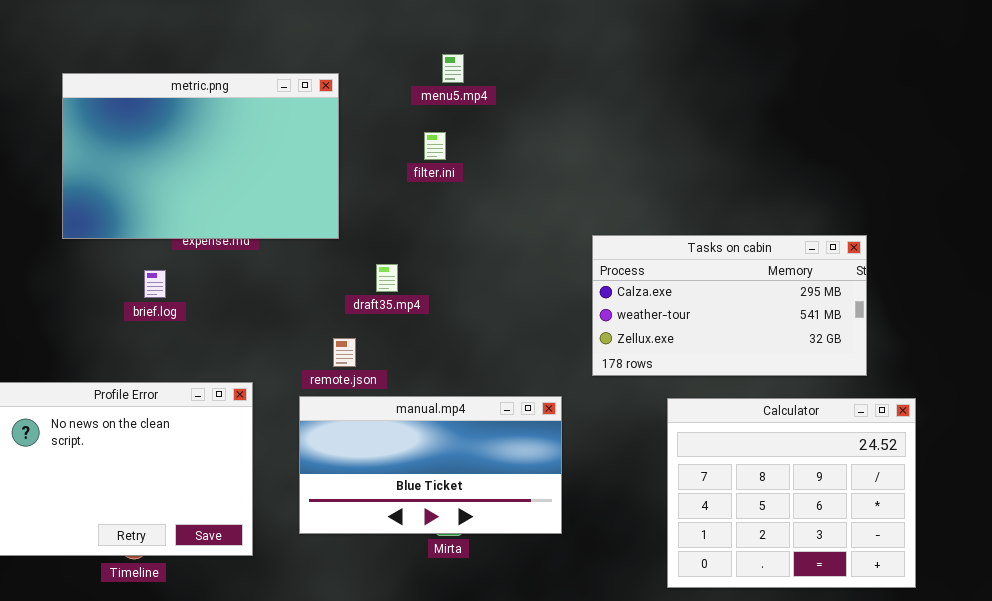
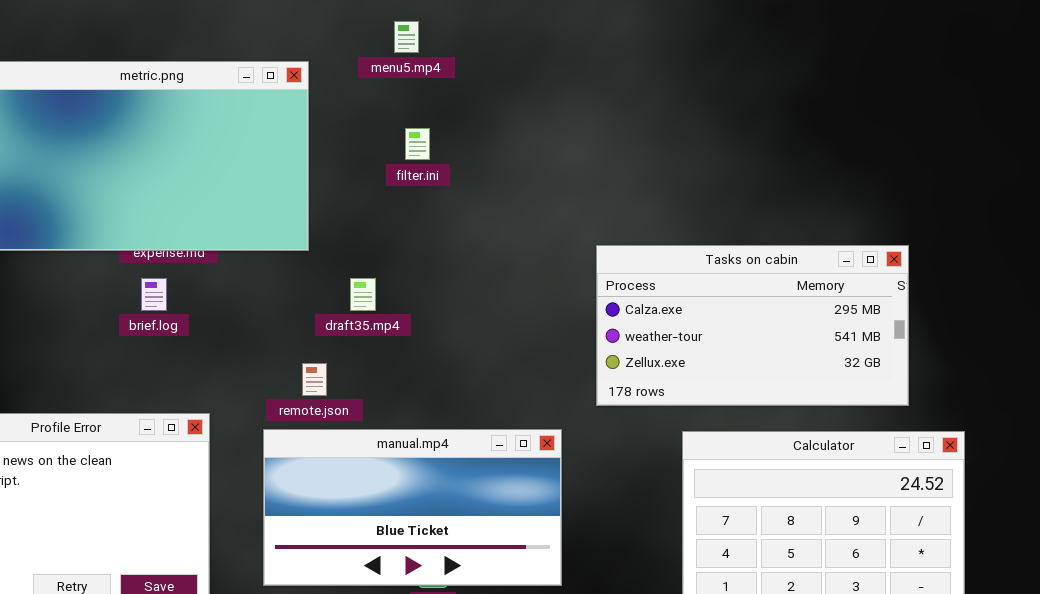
menu5.mp4: [442,54,464,83] -> [394,21,419,53], moved
brief.log: [144,270,166,298] -> [141,278,167,311], moved

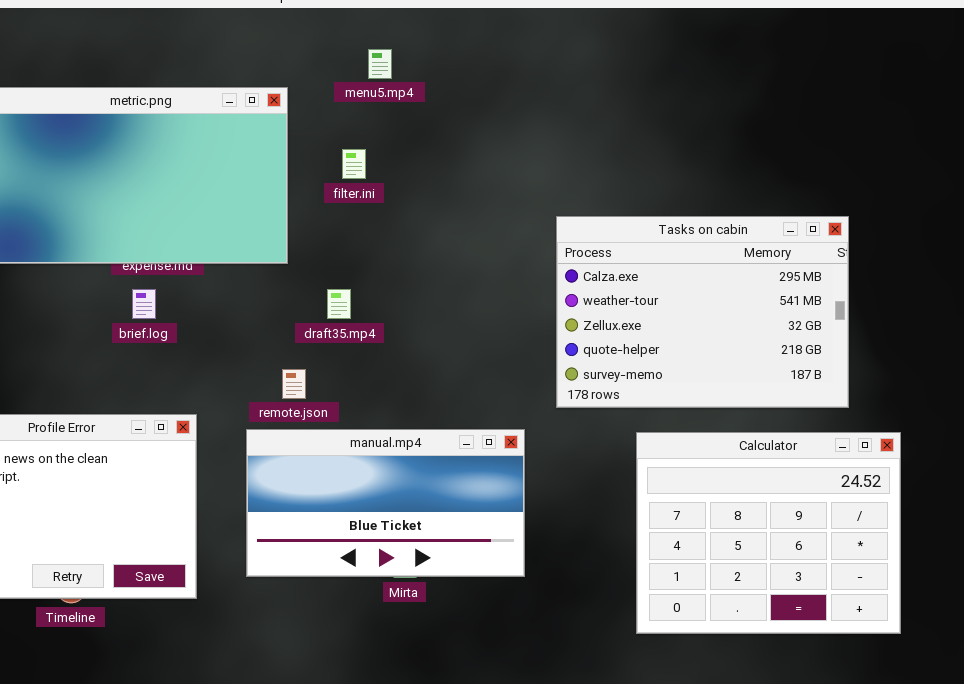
filter.ini: [405,128,430,160] -> [342,149,366,179], moved
Tasks on cabin: [596,245,909,406] -> [556,216,849,408], resized

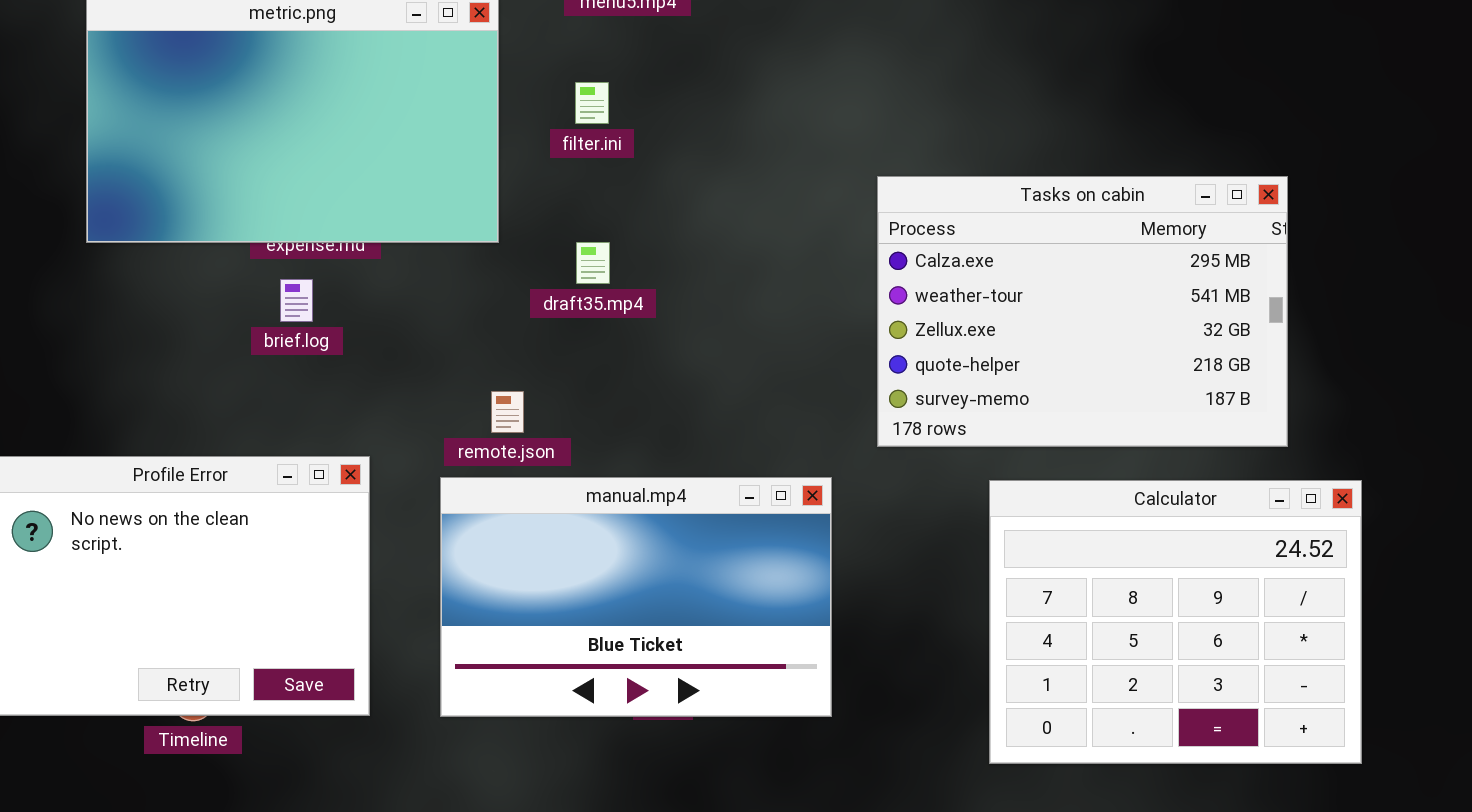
draft35.mp4: [327,289,351,319] -> [576,242,610,284], moved
manual.mp4: [246,429,525,577] -> [440,477,832,717], resized

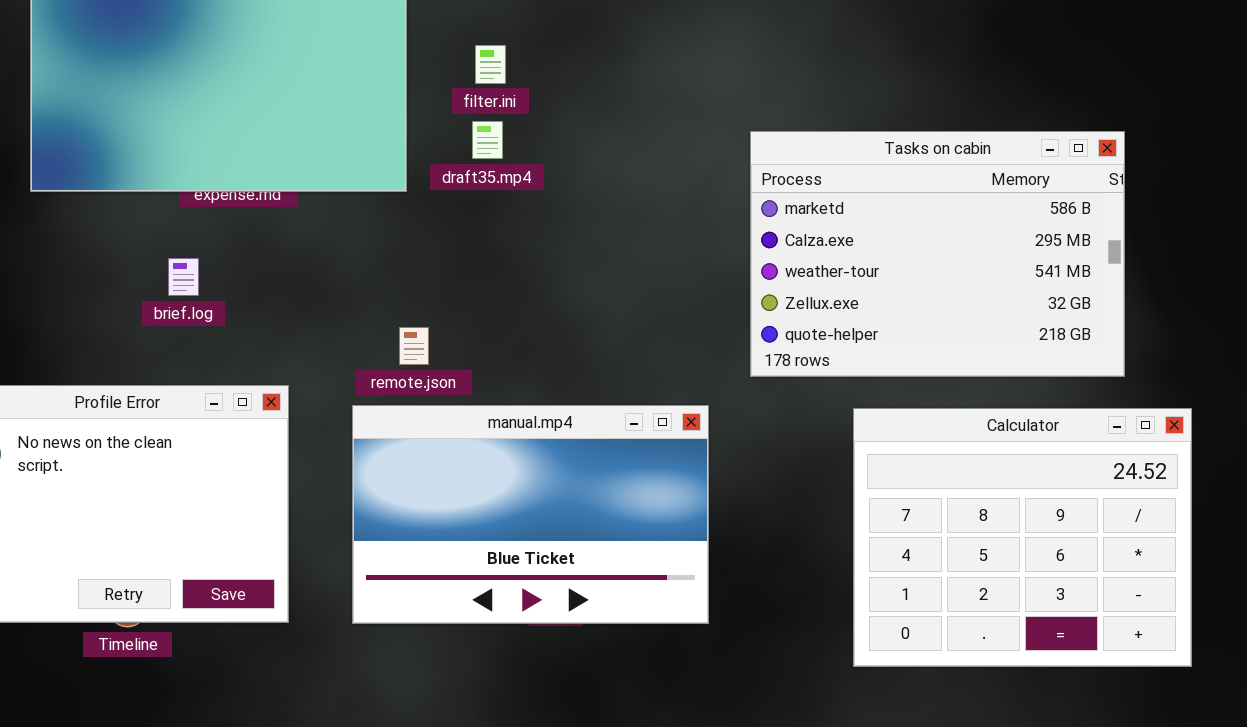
Tasks on cabin: [877,176,1288,447] -> [750,131,1125,377], scrolled up 1 row
draft35.mp4: [576,242,610,284] -> [472,121,503,159], moved
brief.log: [280,279,313,322] -> [168,258,199,296], moved

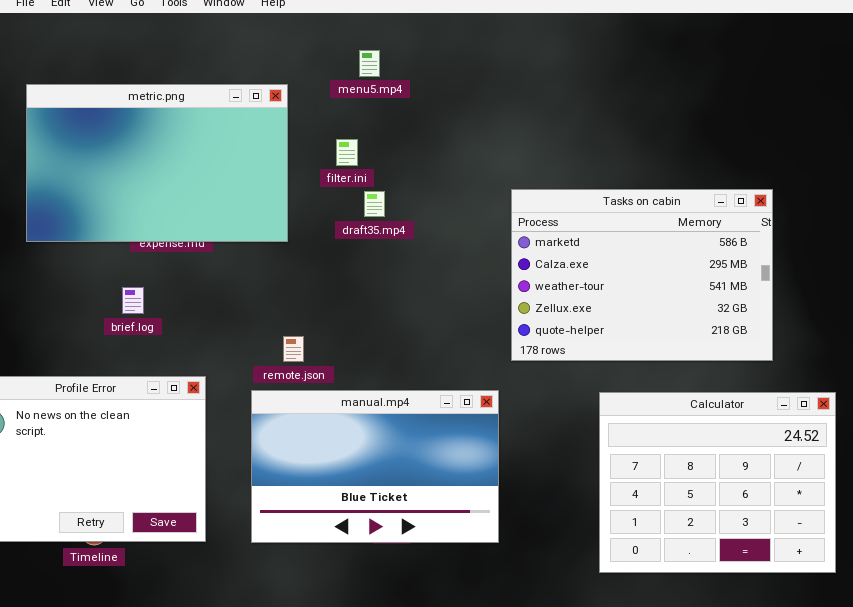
draft35.mp4: [472,121,503,159] -> [364,191,385,217], moved
Tasks on cabin: [750,131,1125,377] -> [511,189,773,361], moved

